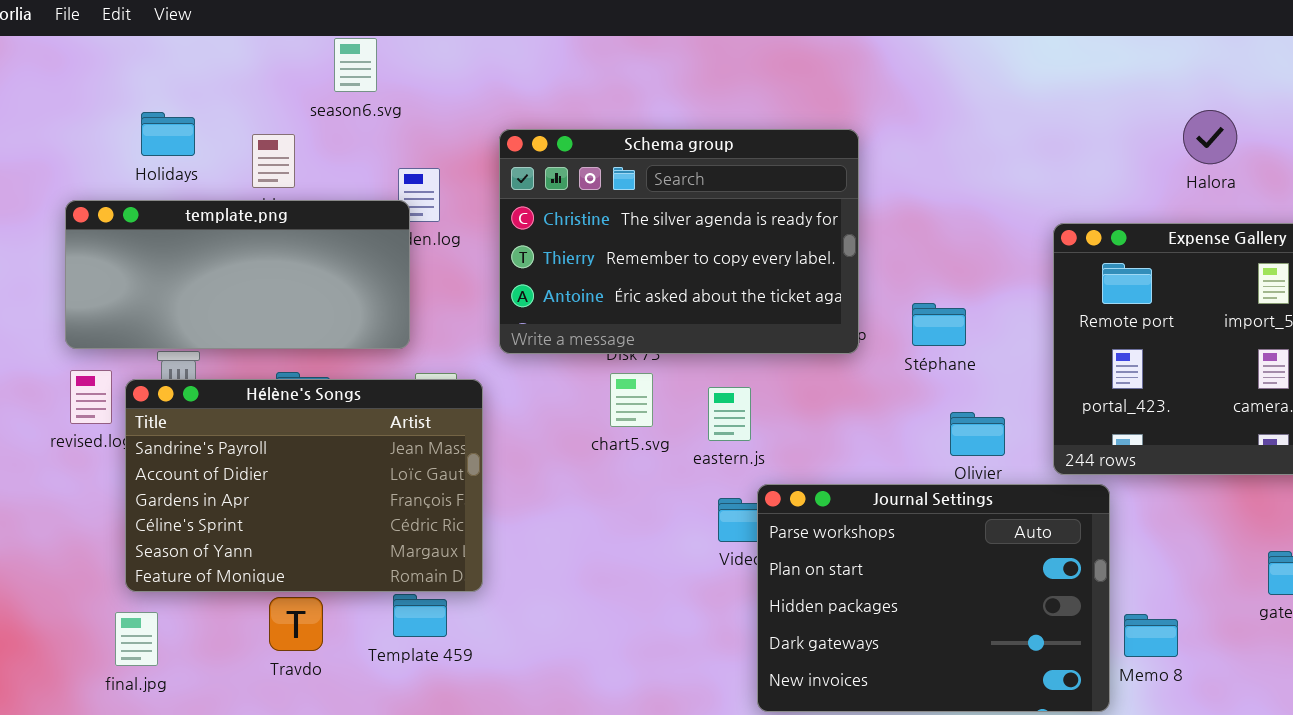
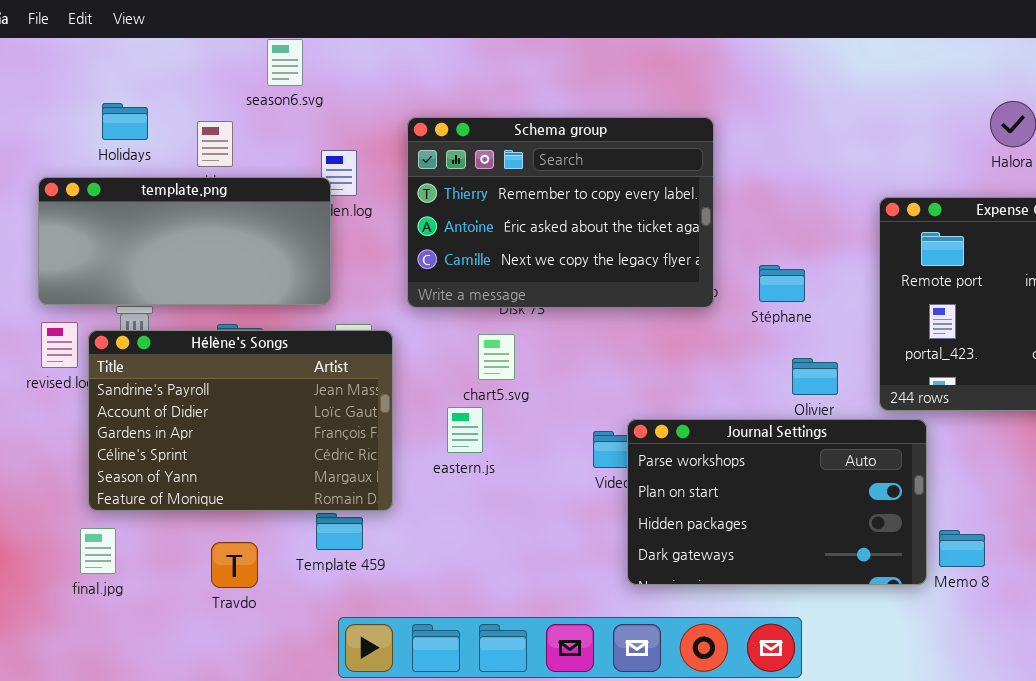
Schema group: [499,129,859,354] -> [407,117,714,308], scrolled down 1 row
chart5.svg: [610,373,653,427] -> [478,334,515,380], moved
eastern.js: [708,387,751,441] -> [447,407,483,453], moved
Journal Settings: [757,484,1110,712] -> [627,419,927,585], resized
Travdo: [269,597,323,651] -> [211,542,258,588], moved

